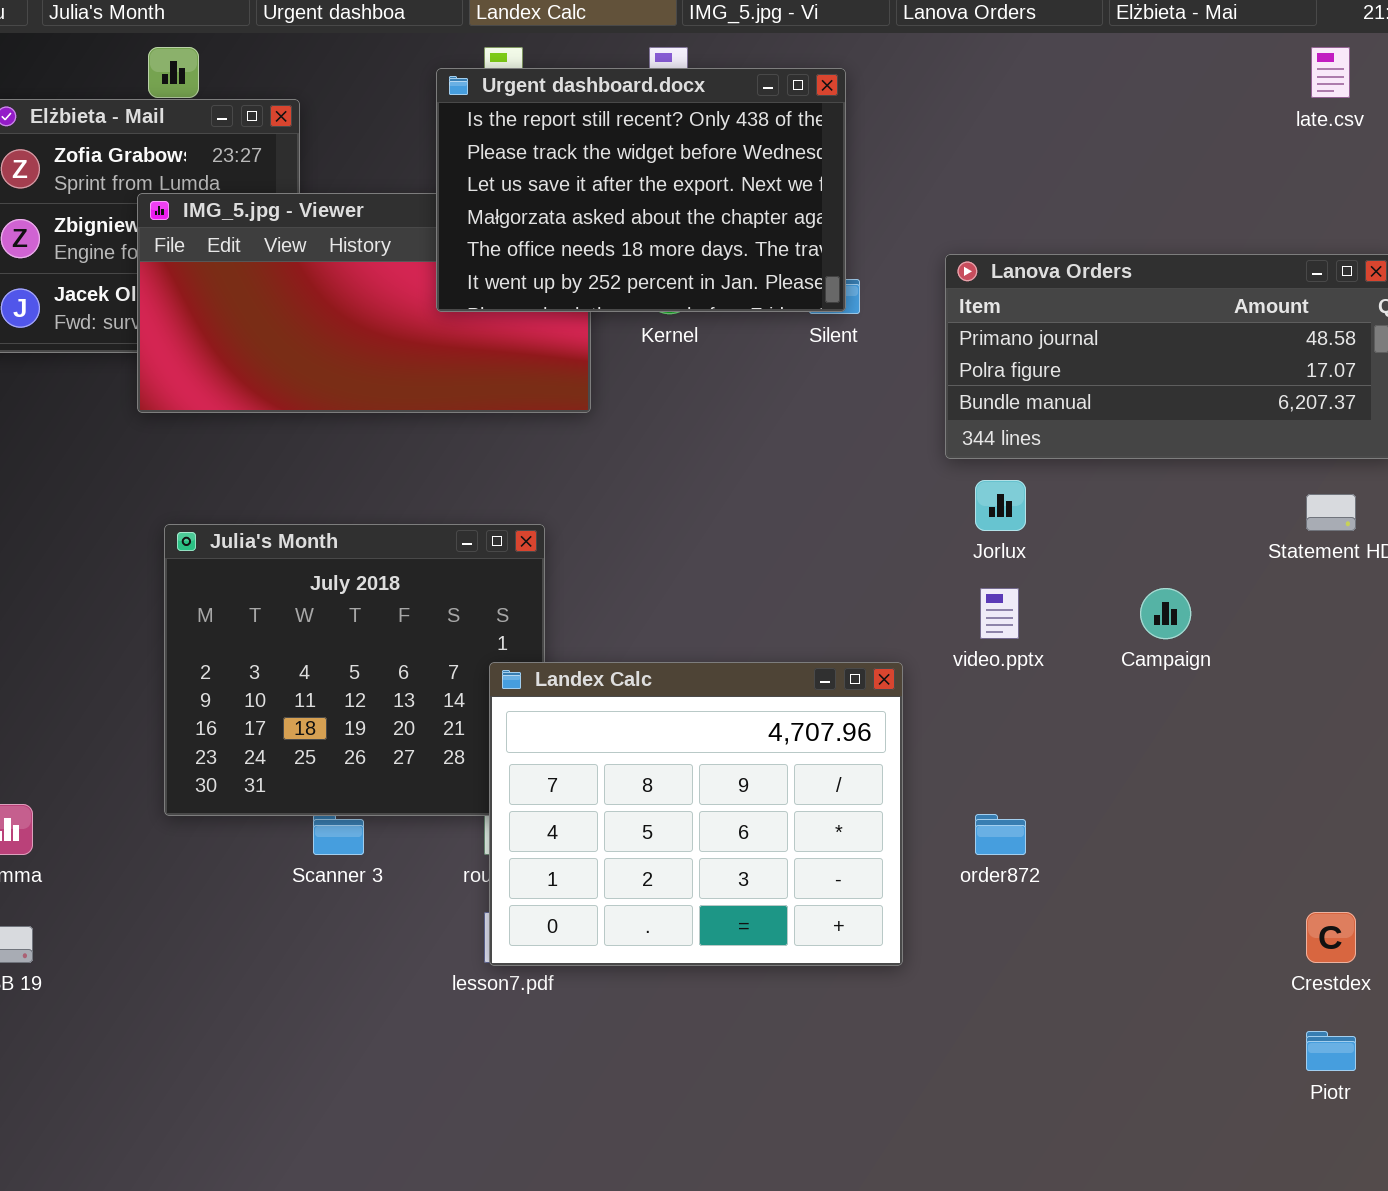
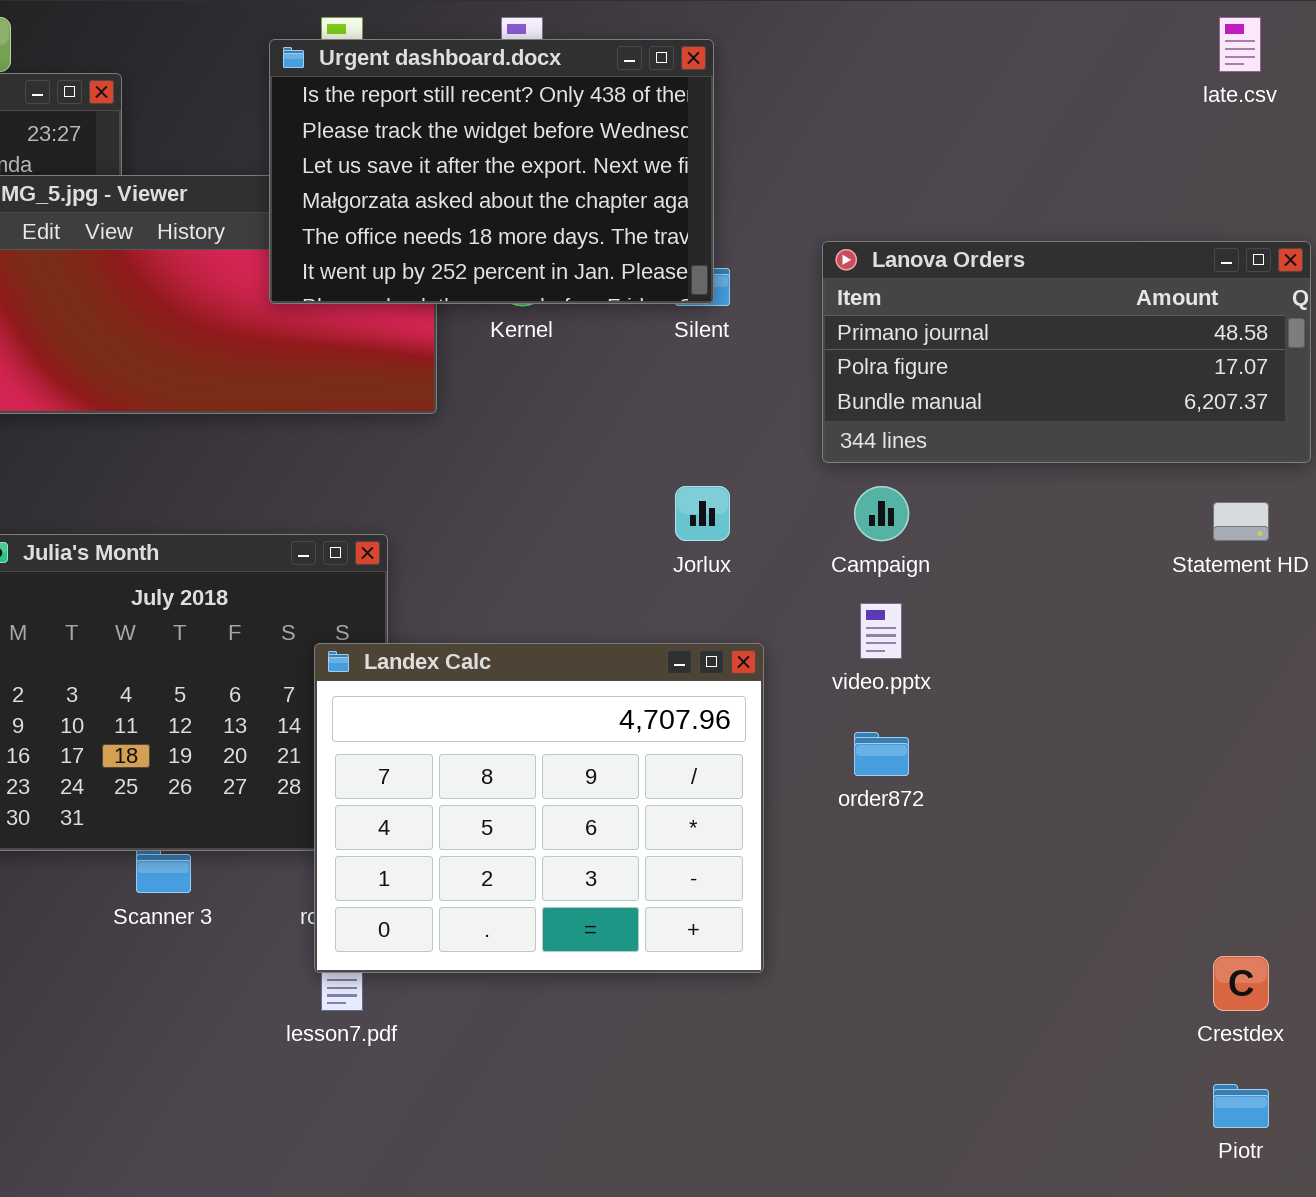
Jorlux: [975,480,1026,531] -> [675,486,730,541], moved
Campaign: [1140,588,1191,639] -> [854,486,909,541], moved
Landex Calc: [489,662,903,966] -> [314,643,764,973], moved
order872: [975,814,1026,855] -> [854,732,909,776], moved

